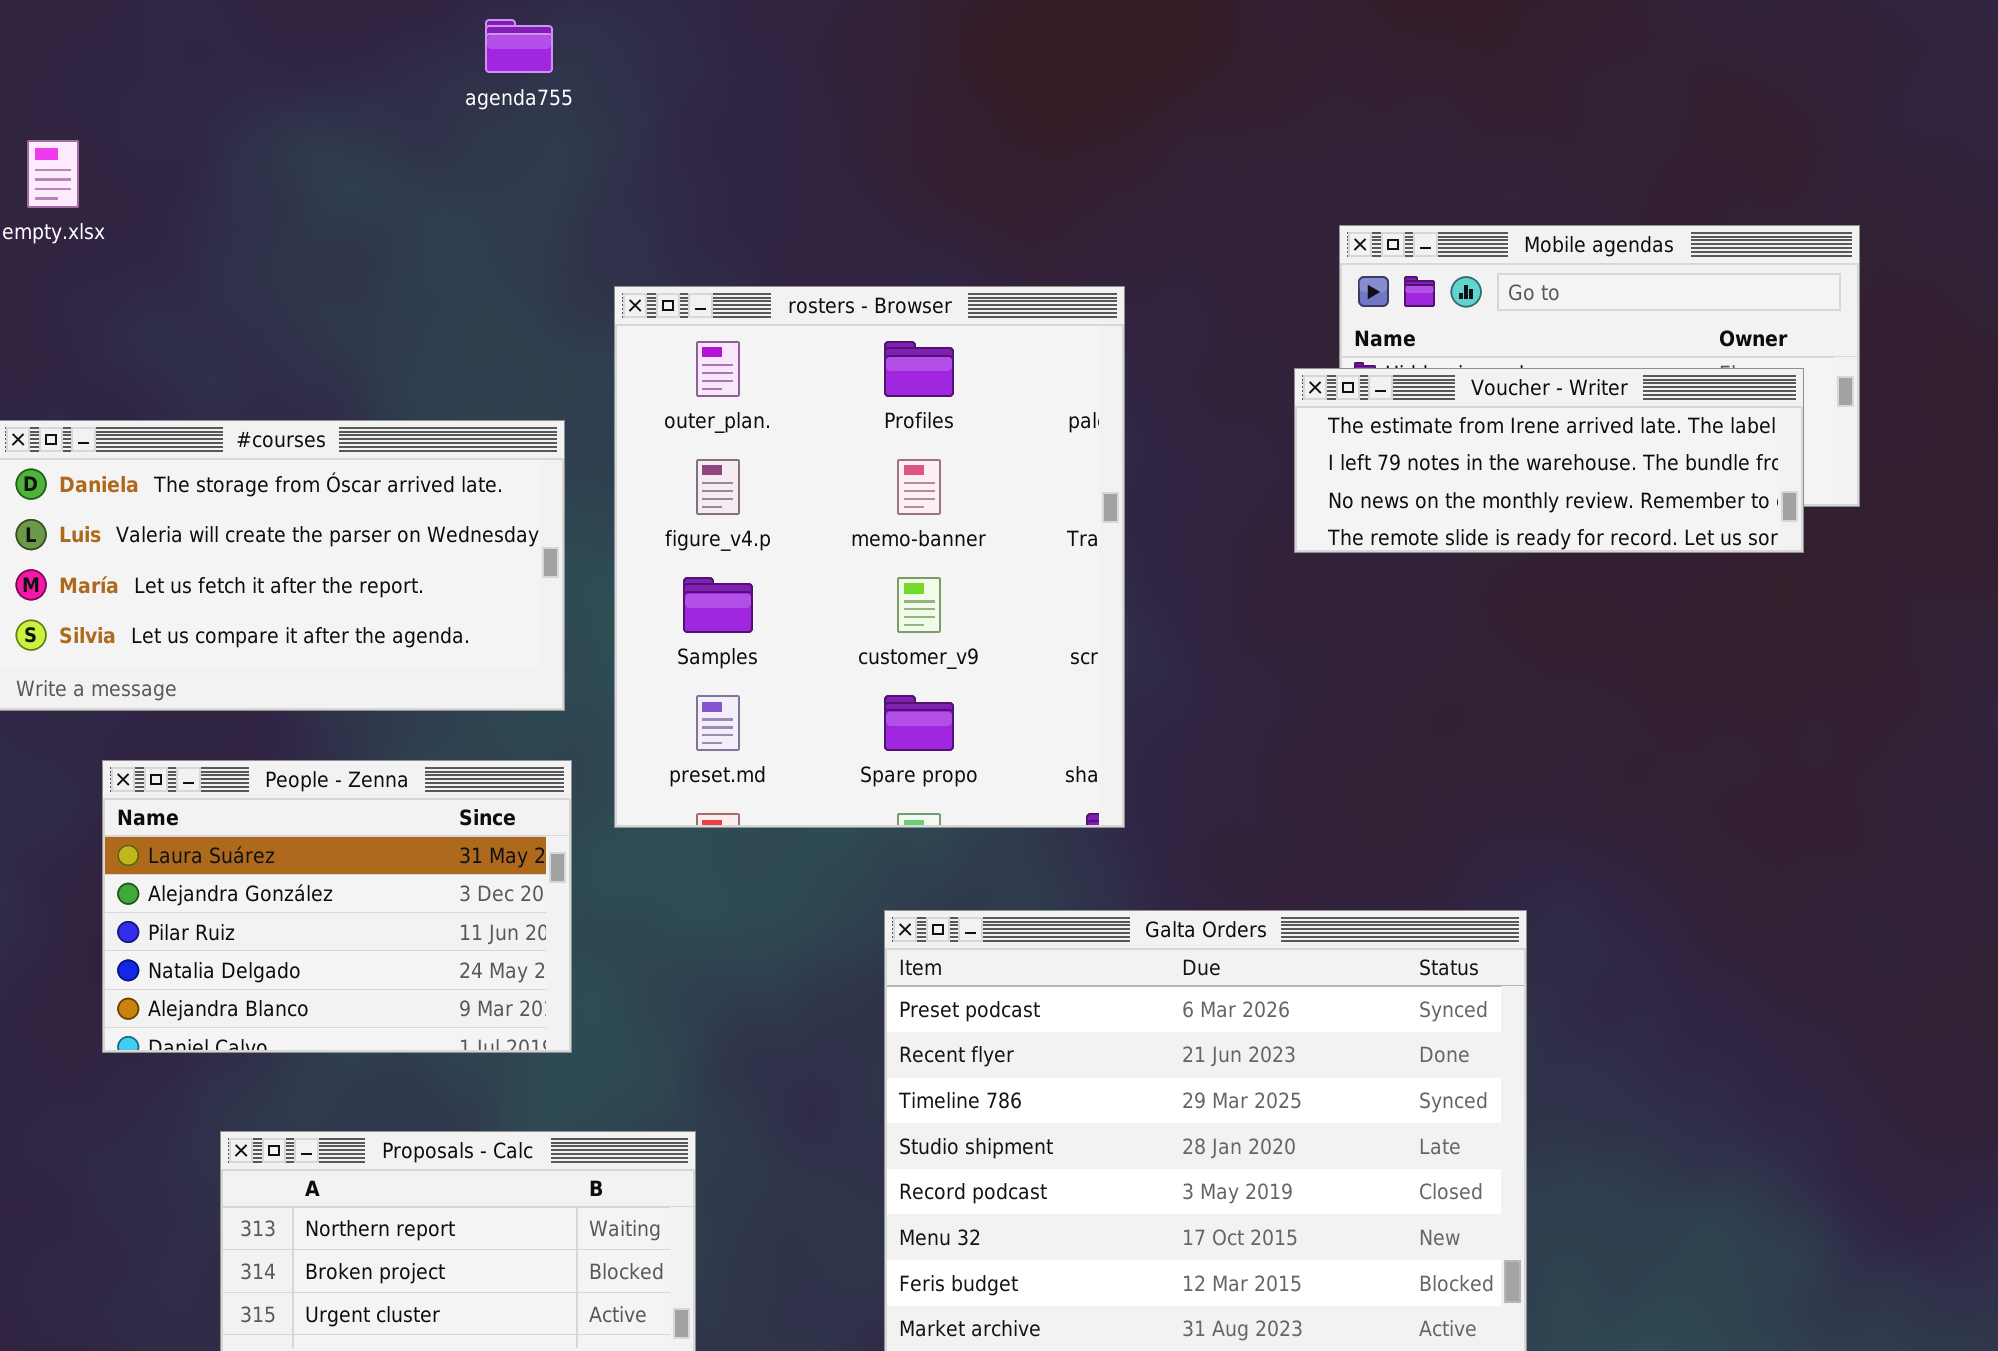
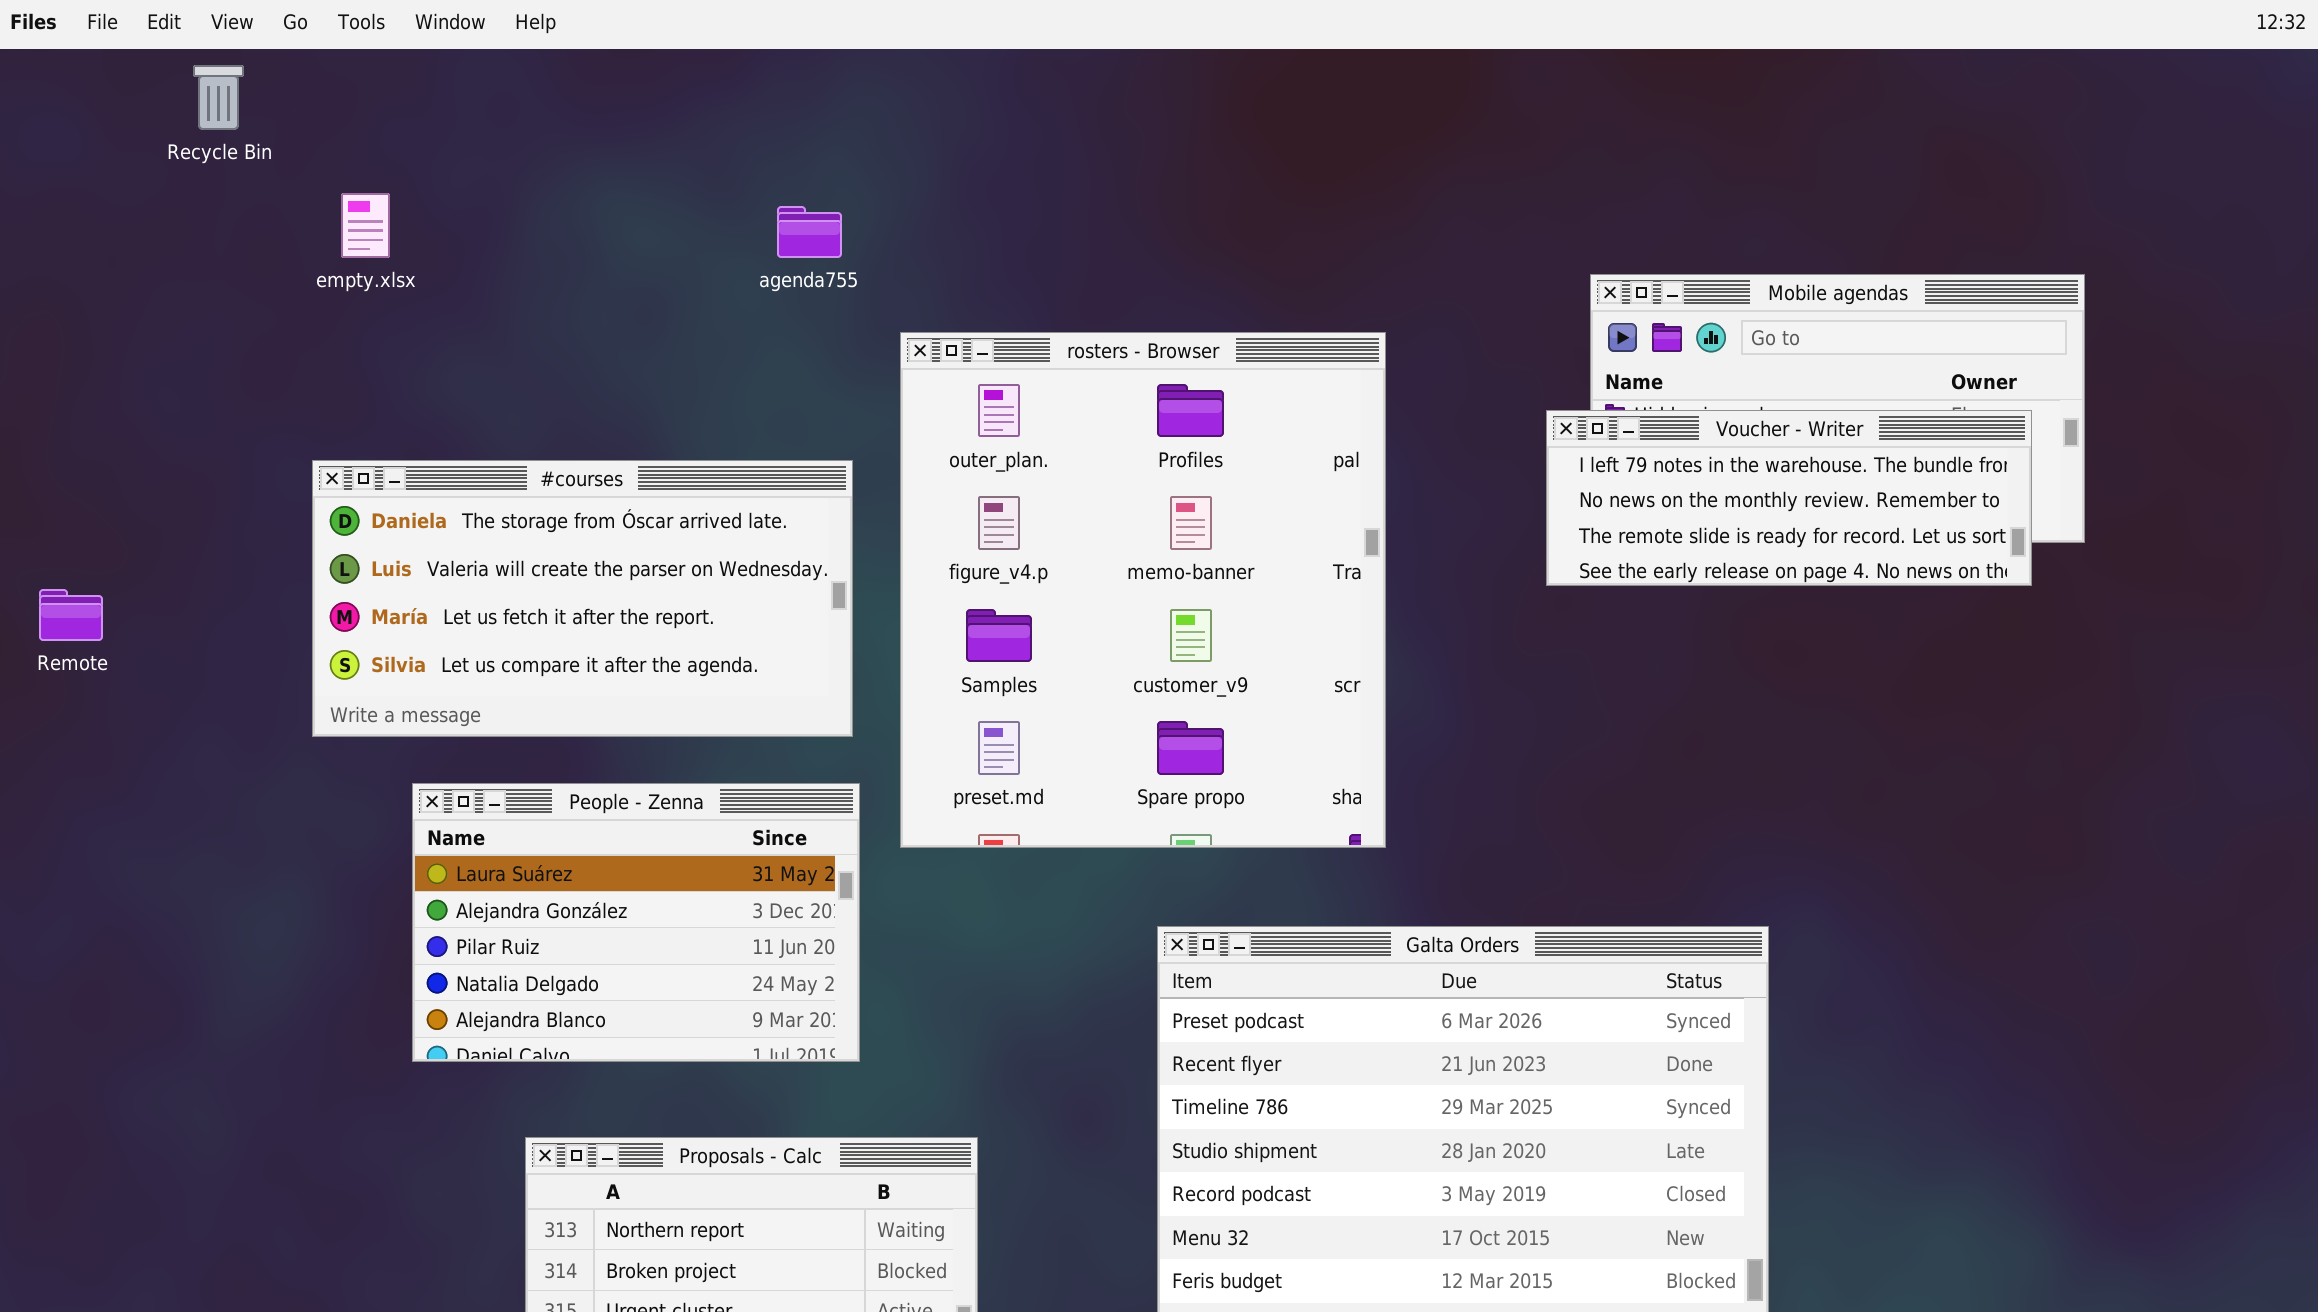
agenda755: [485,19,553,73] -> [777,206,842,258], moved
Voucher - Writer: [1294,368,1804,553] -> [1546,410,2032,586], scrolled down 1 row

